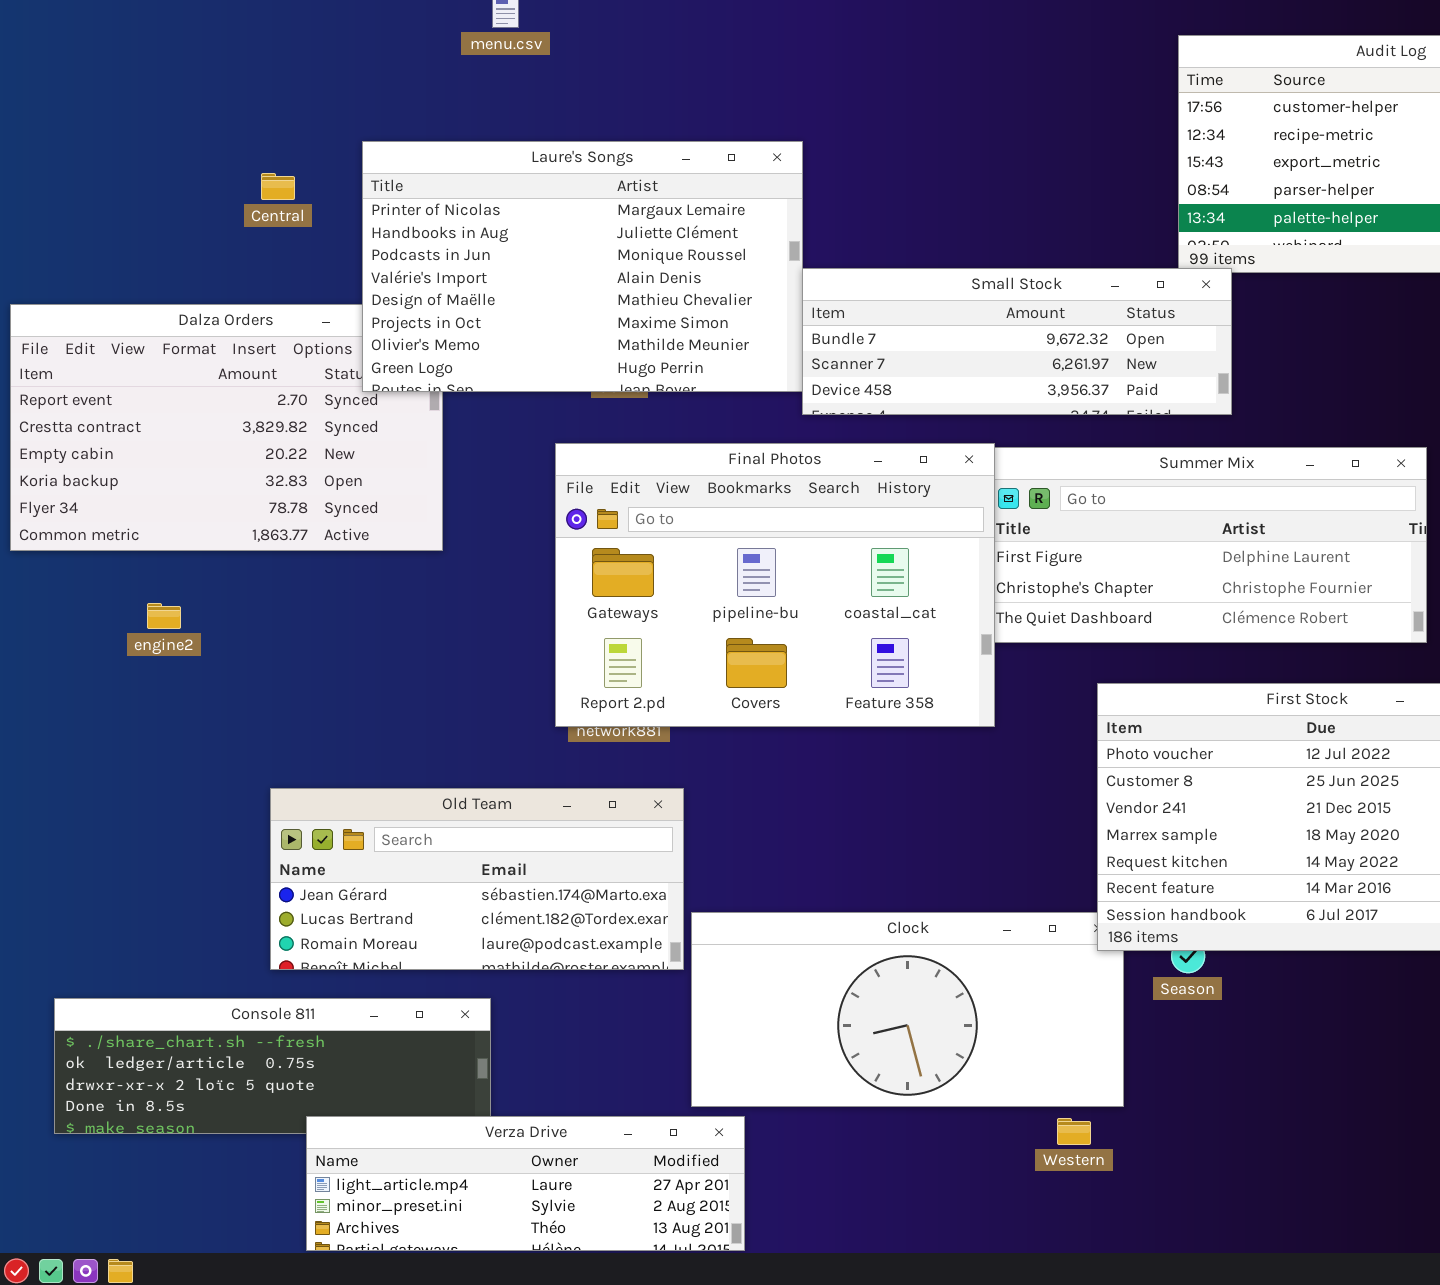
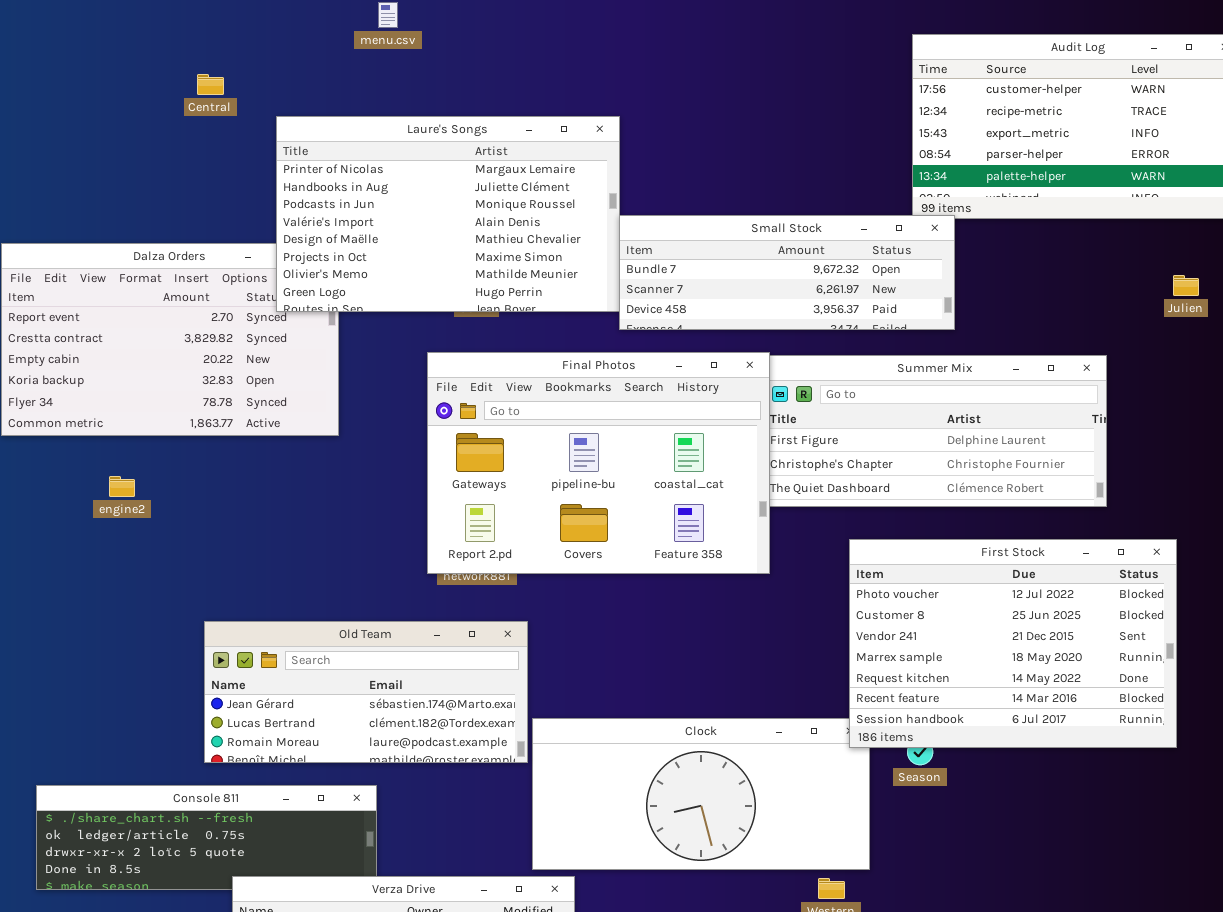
Central: [261,173,295,200] -> [197,74,224,95], moved

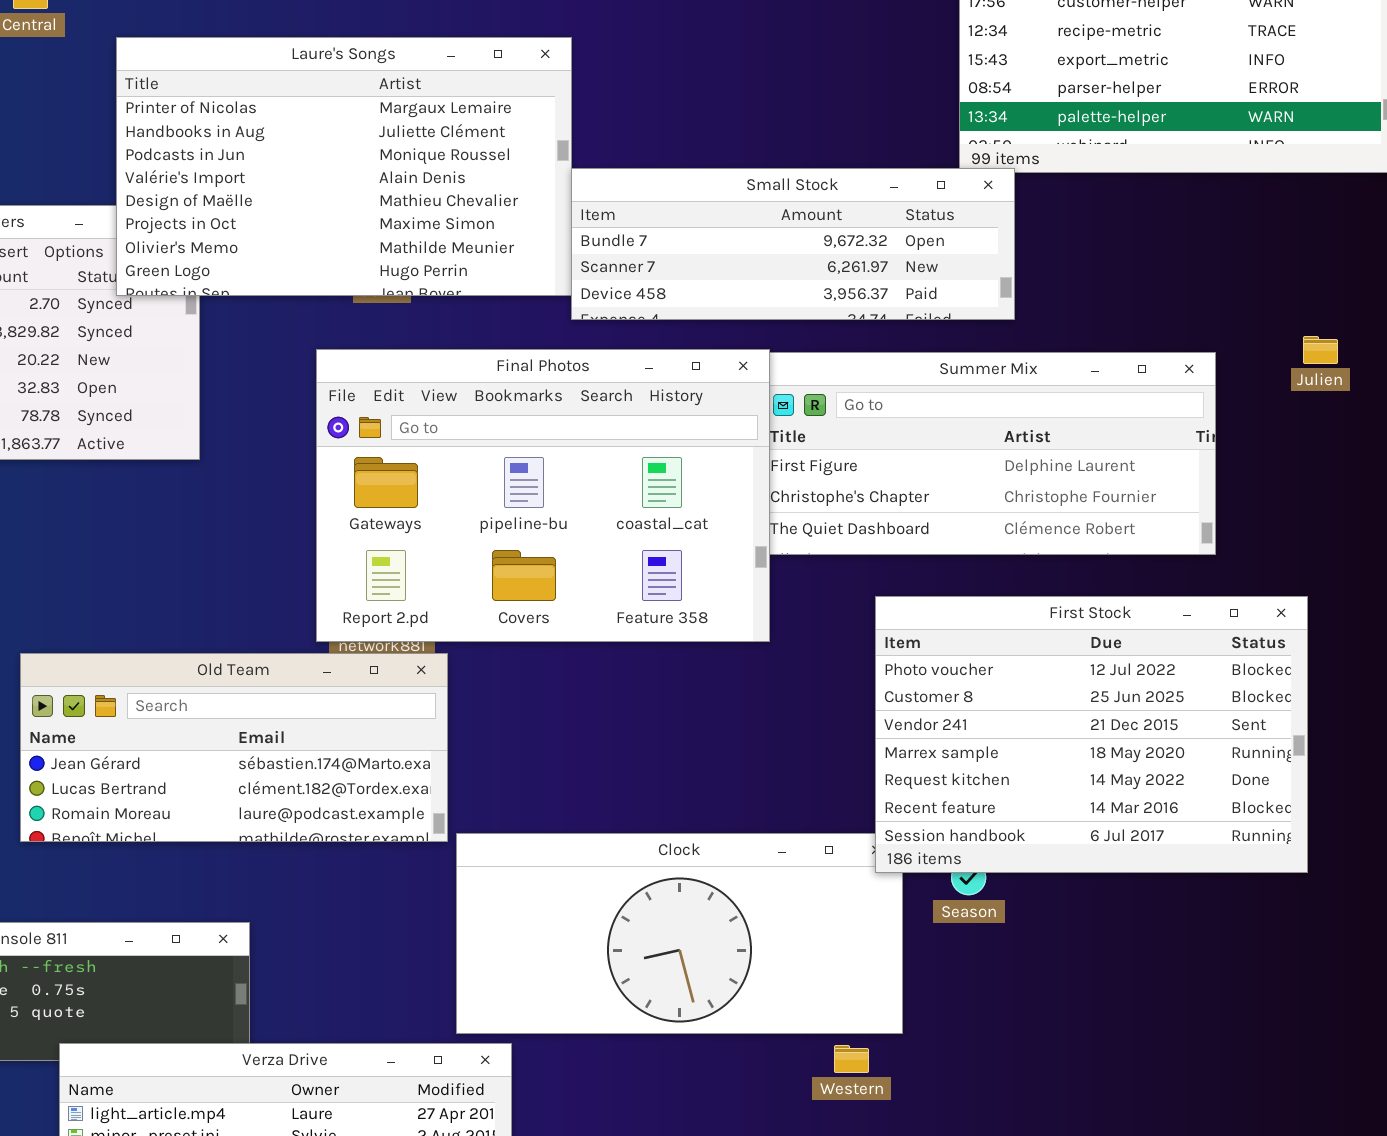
Julien: [1173,275,1199,296] -> [1303,336,1338,364], moved
Old Team: [204,621,528,763] -> [20,653,448,842], moved

